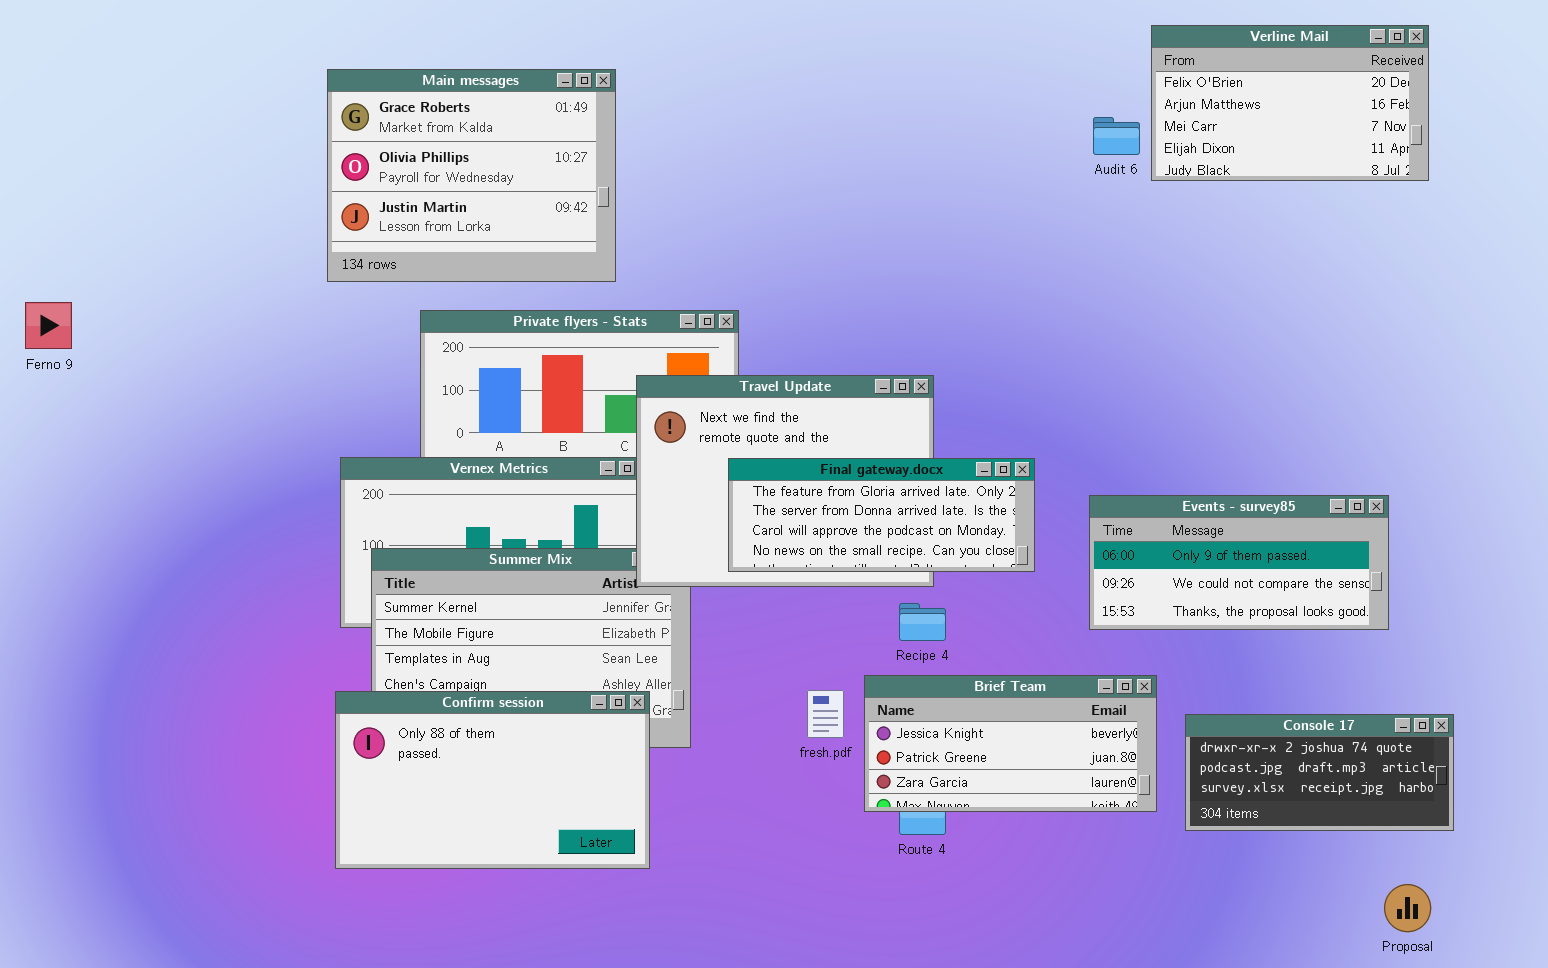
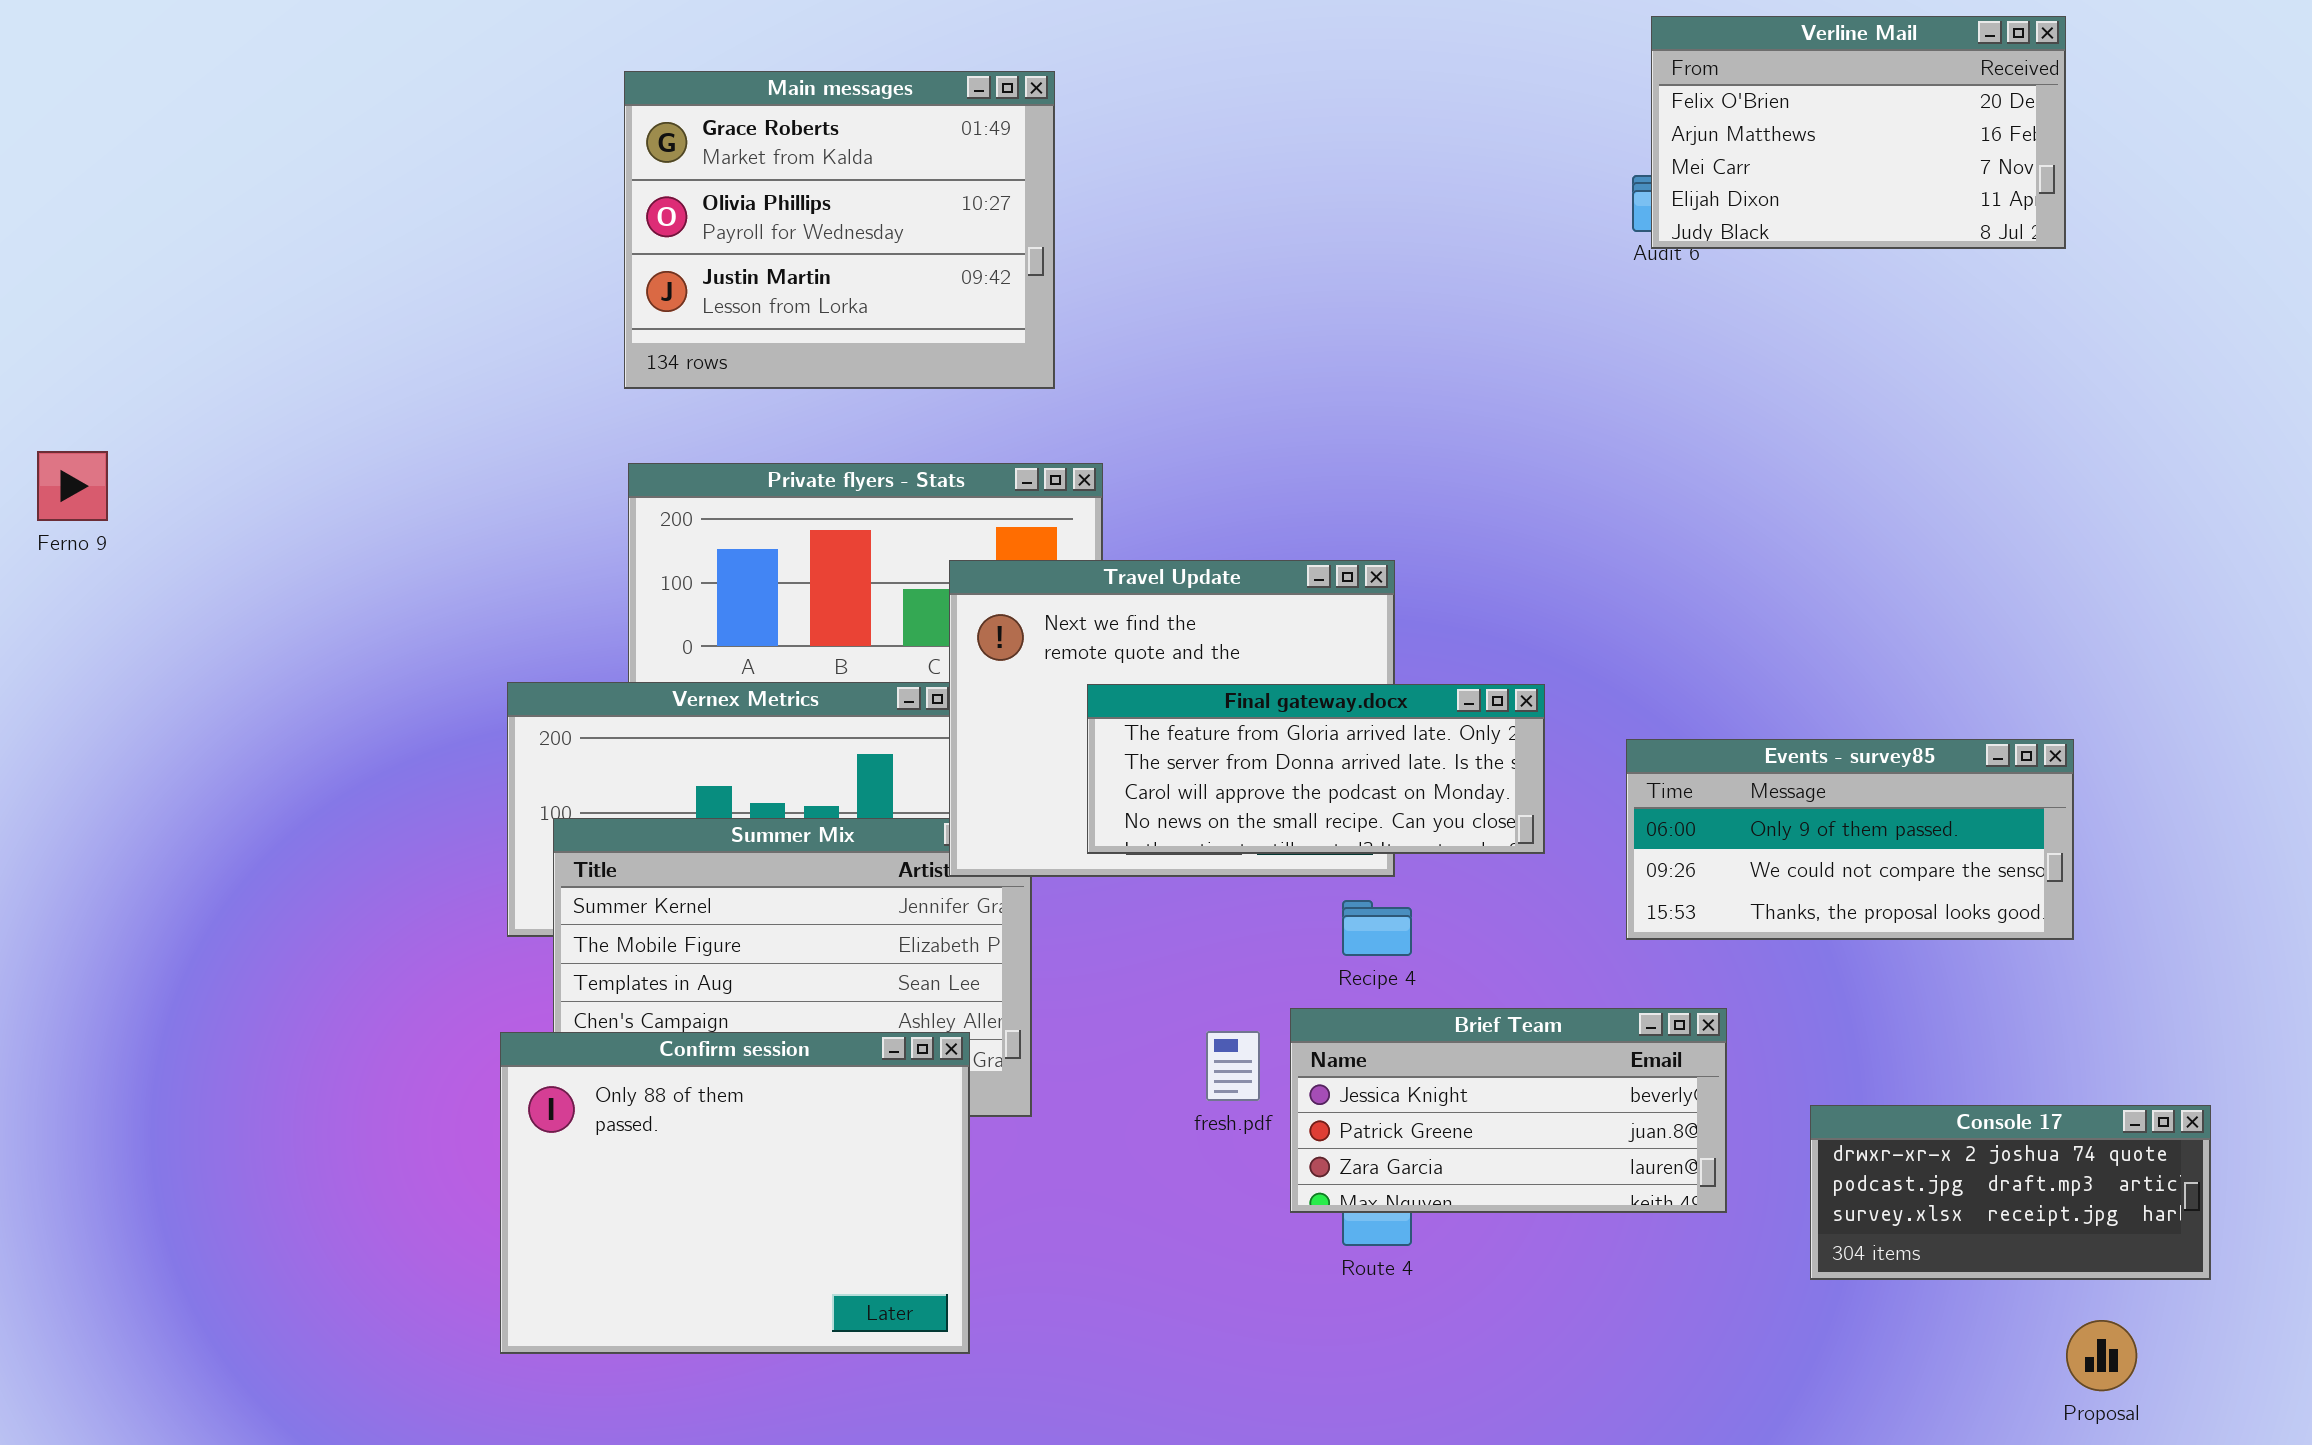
Verline Mail: [1151,25,1429,181] -> [1651,16,2066,249], moved
Main messages: [327,69,616,282] -> [624,71,1055,389], moved
Confirm session: [335,691,650,869] -> [500,1032,970,1354], resized
Console 17: [1185,714,1454,831] -> [1810,1105,2211,1280], moved

